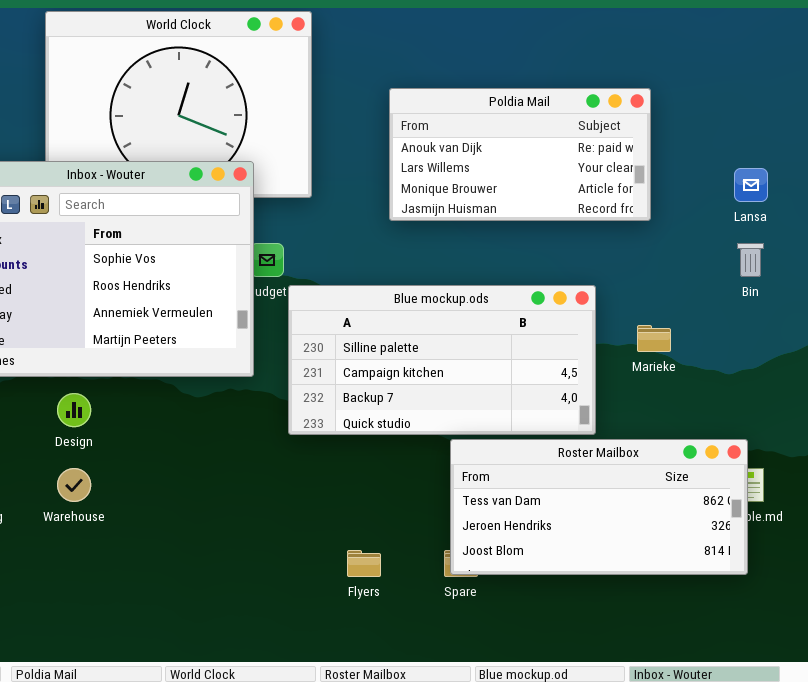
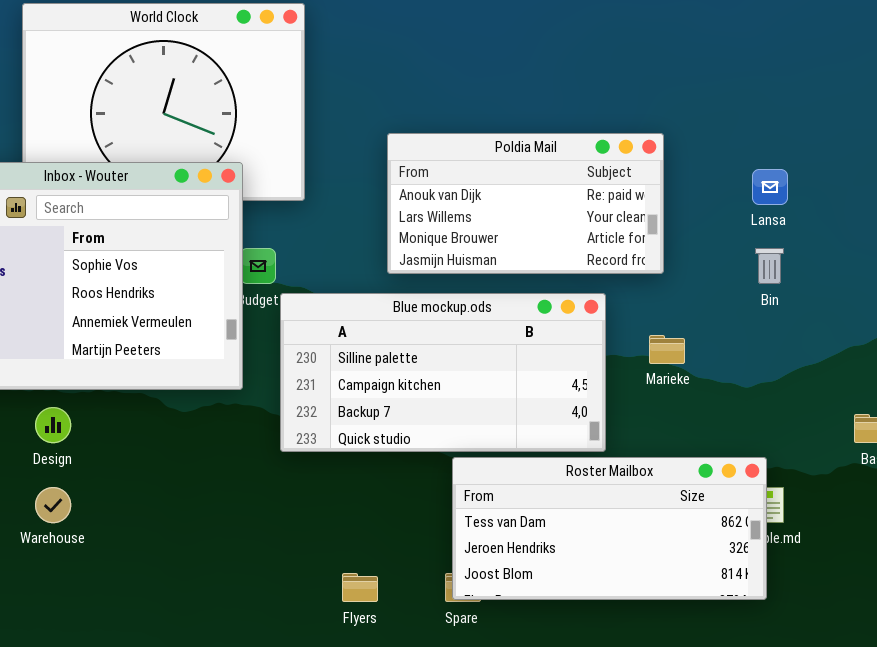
Poldia Mail: [389,88,651,221] -> [387,133,664,274], moved

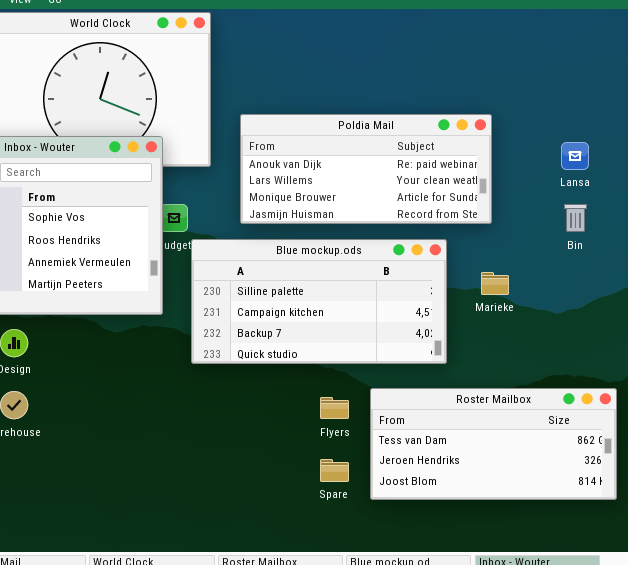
Poldia Mail: [387,133,664,274] -> [240,114,492,224], resized
Roster Mailbox: [452,457,767,600] -> [370,388,617,500], moved
Flyers: [342,573,378,602] -> [320,397,349,419], moved

